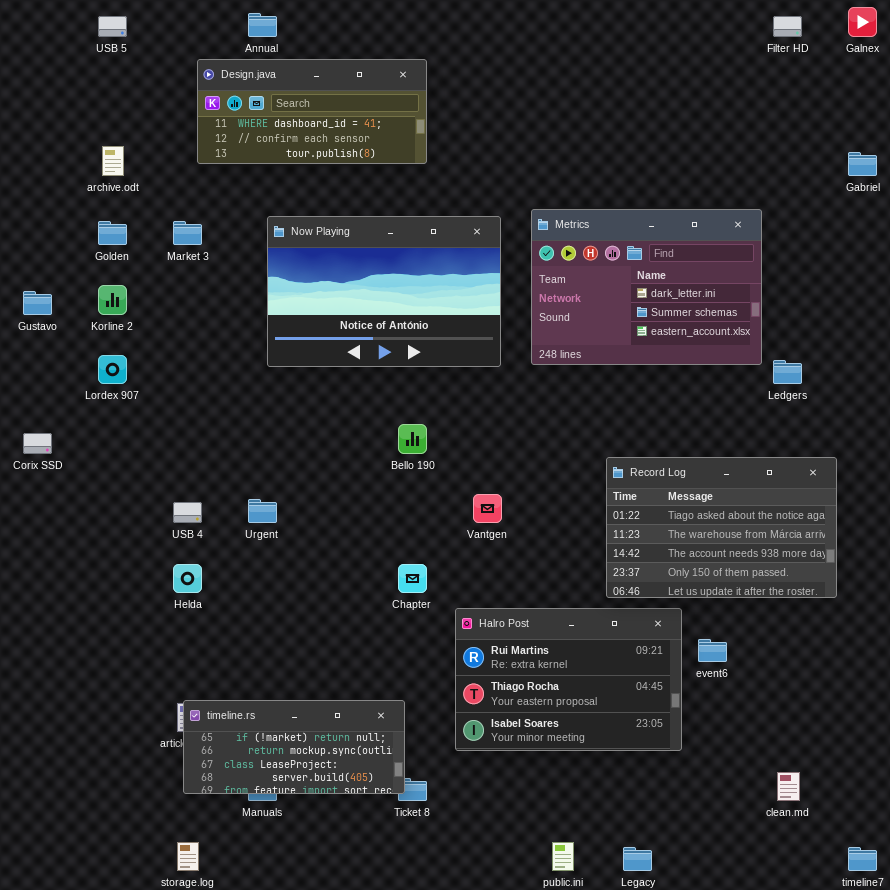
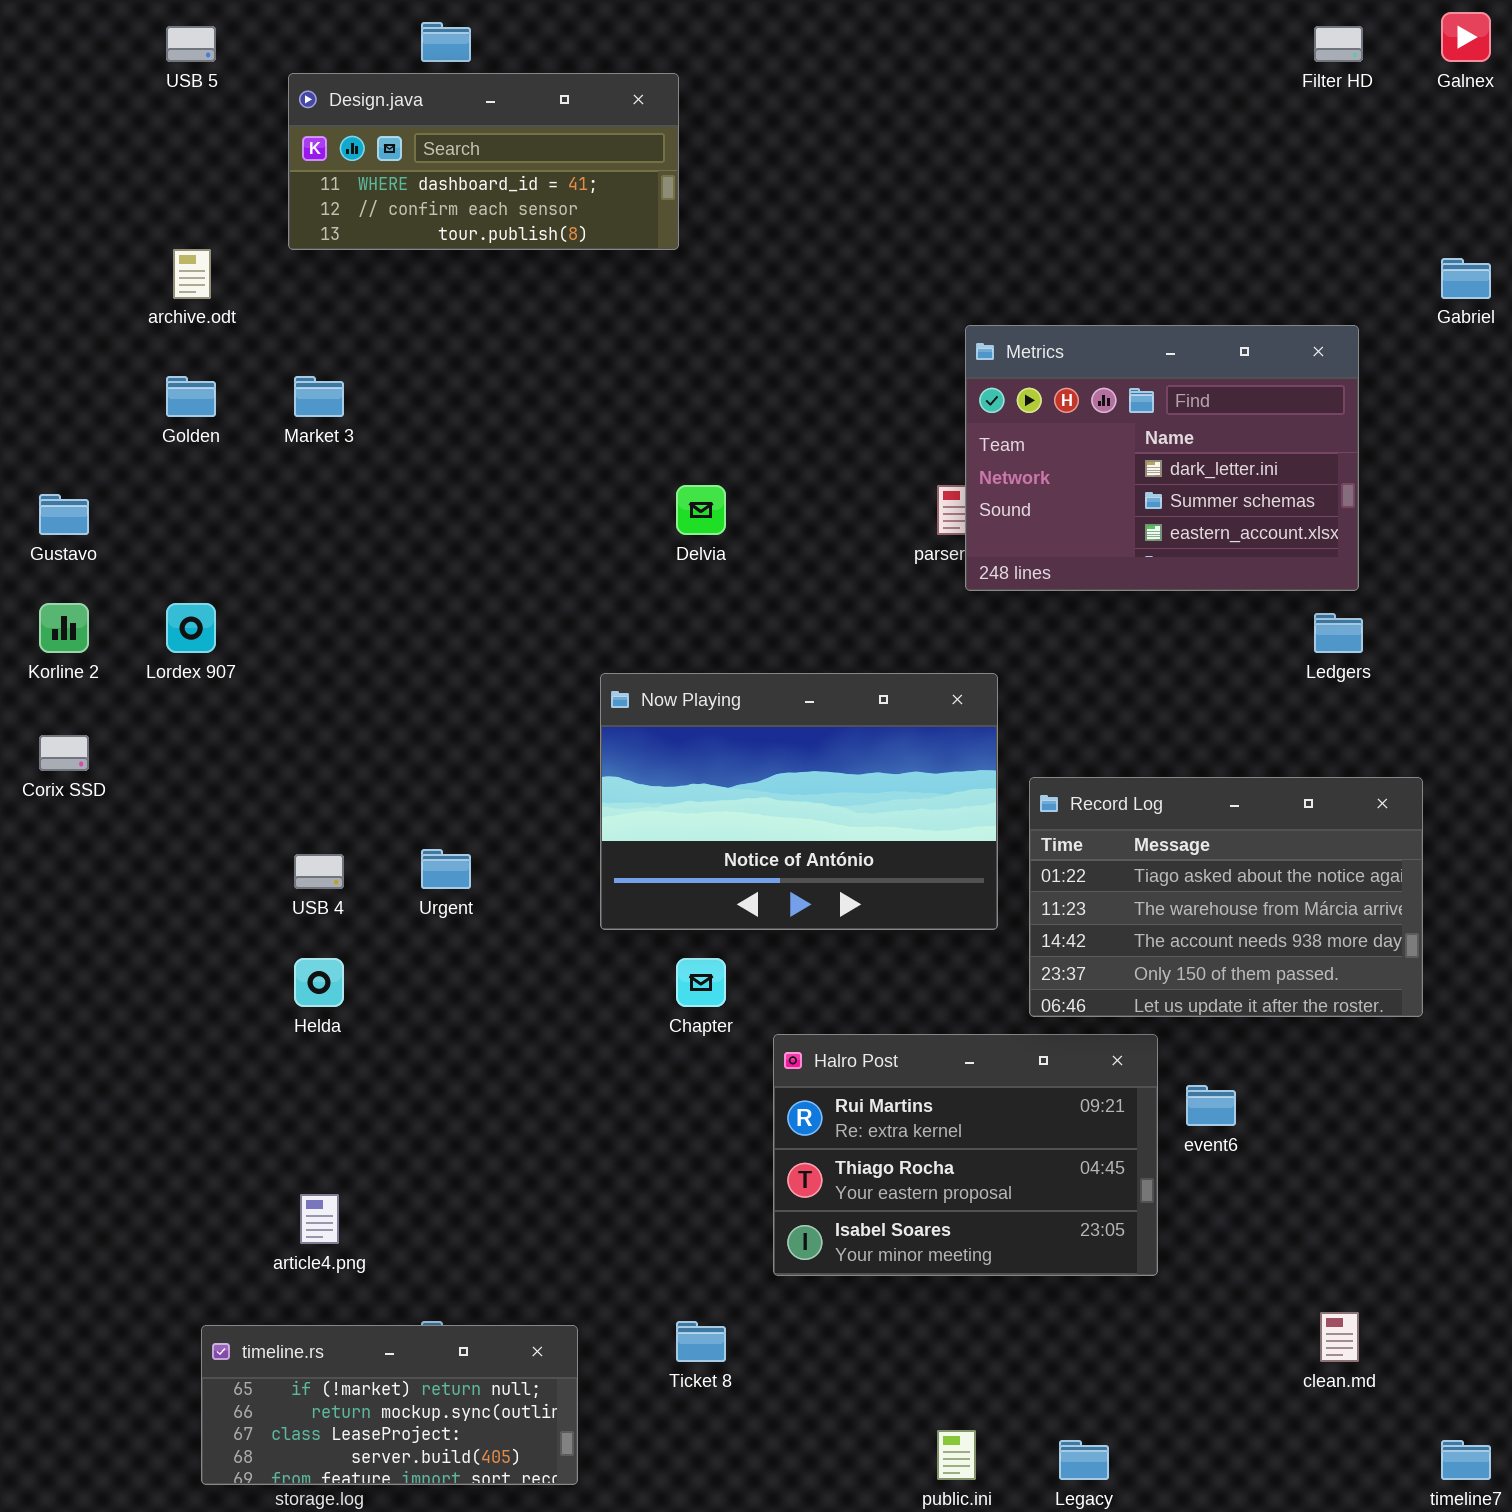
Design.java: [197,59,427,164] -> [288,73,679,250], moved
Metrics: [531,209,762,365] -> [965,325,1359,591], moved
Now Playing: [267,216,501,367] -> [600,673,998,930], moved
Korline 2: [98,285,127,315] -> [39,603,89,653], moved
timeline.rs: [183,700,405,794] -> [201,1325,578,1485], moved

